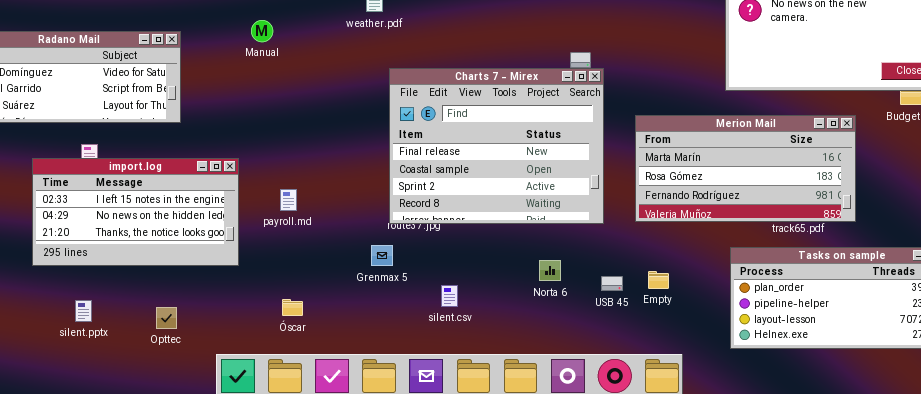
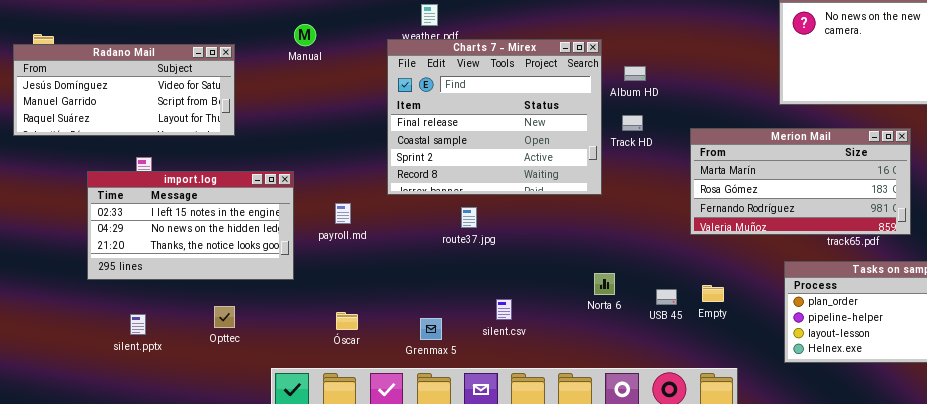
Manual: [251,20,273,42] -> [294,24,316,46], moved
Charts 7 - Mirex: [389,68,604,224] -> [387,39,602,195], moved
Grenmax 5: [371,245,393,266] -> [420,318,442,340], moved
Opttec: [156,307,177,329] -> [214,306,235,328], moved

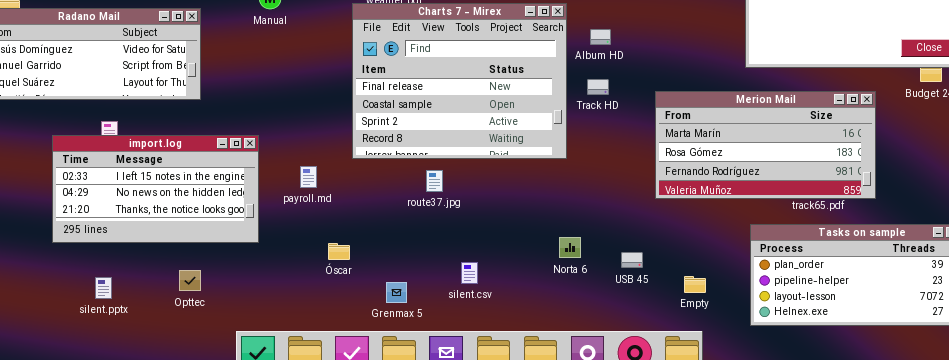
Empty: [702,285,724,302] -> [684,276,706,293], moved
Óscar: [336,312,358,330] -> [328,243,350,260], moved

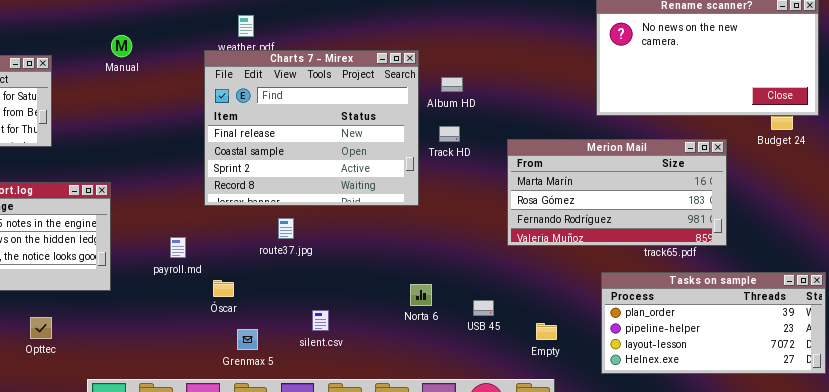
payroll.md: [300,166,317,188] -> [170,237,186,258], moved
Óscar: [328,243,350,260] -> [213,280,234,297], moved

